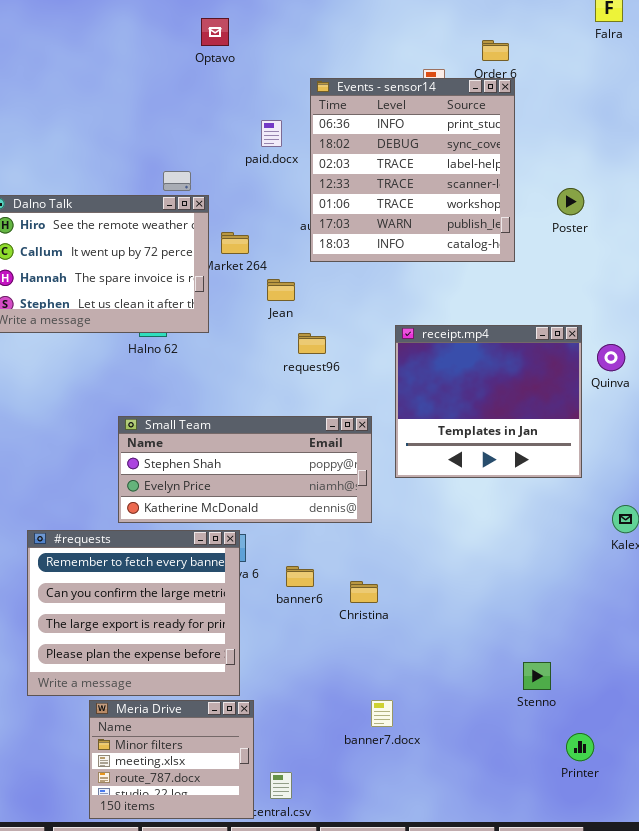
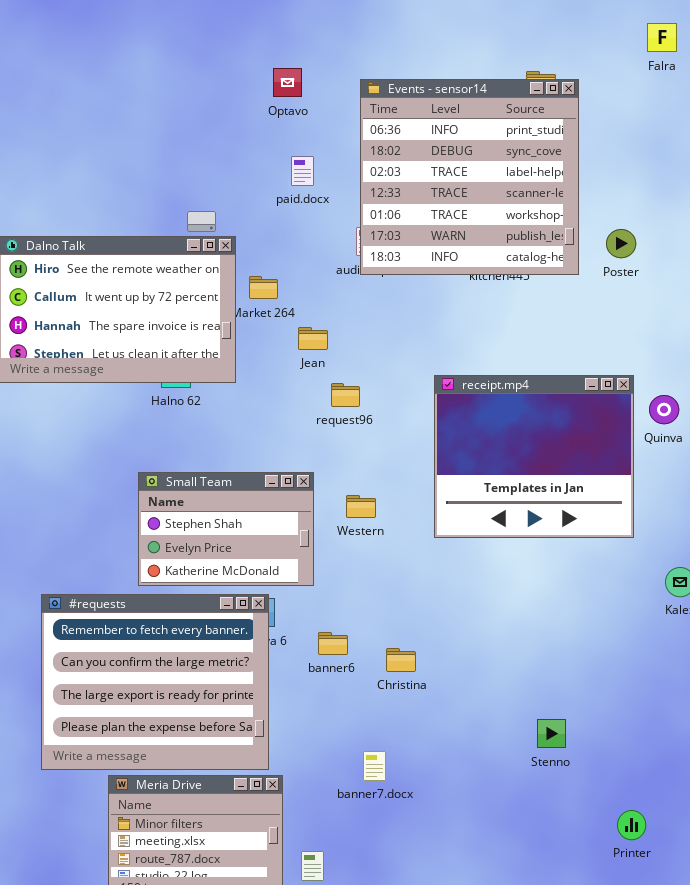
Optavo: [201,18,229,46] -> [273,68,302,97], moved
Events - sensor14: [310,78,515,262] -> [360,79,579,275], moved
Small Team: [118,416,372,523] -> [138,472,314,586], resized
Stenno: [523,662,551,690] -> [537,719,566,748], moved
banner7.docx: [371,700,393,727] -> [363,751,386,781], moved

